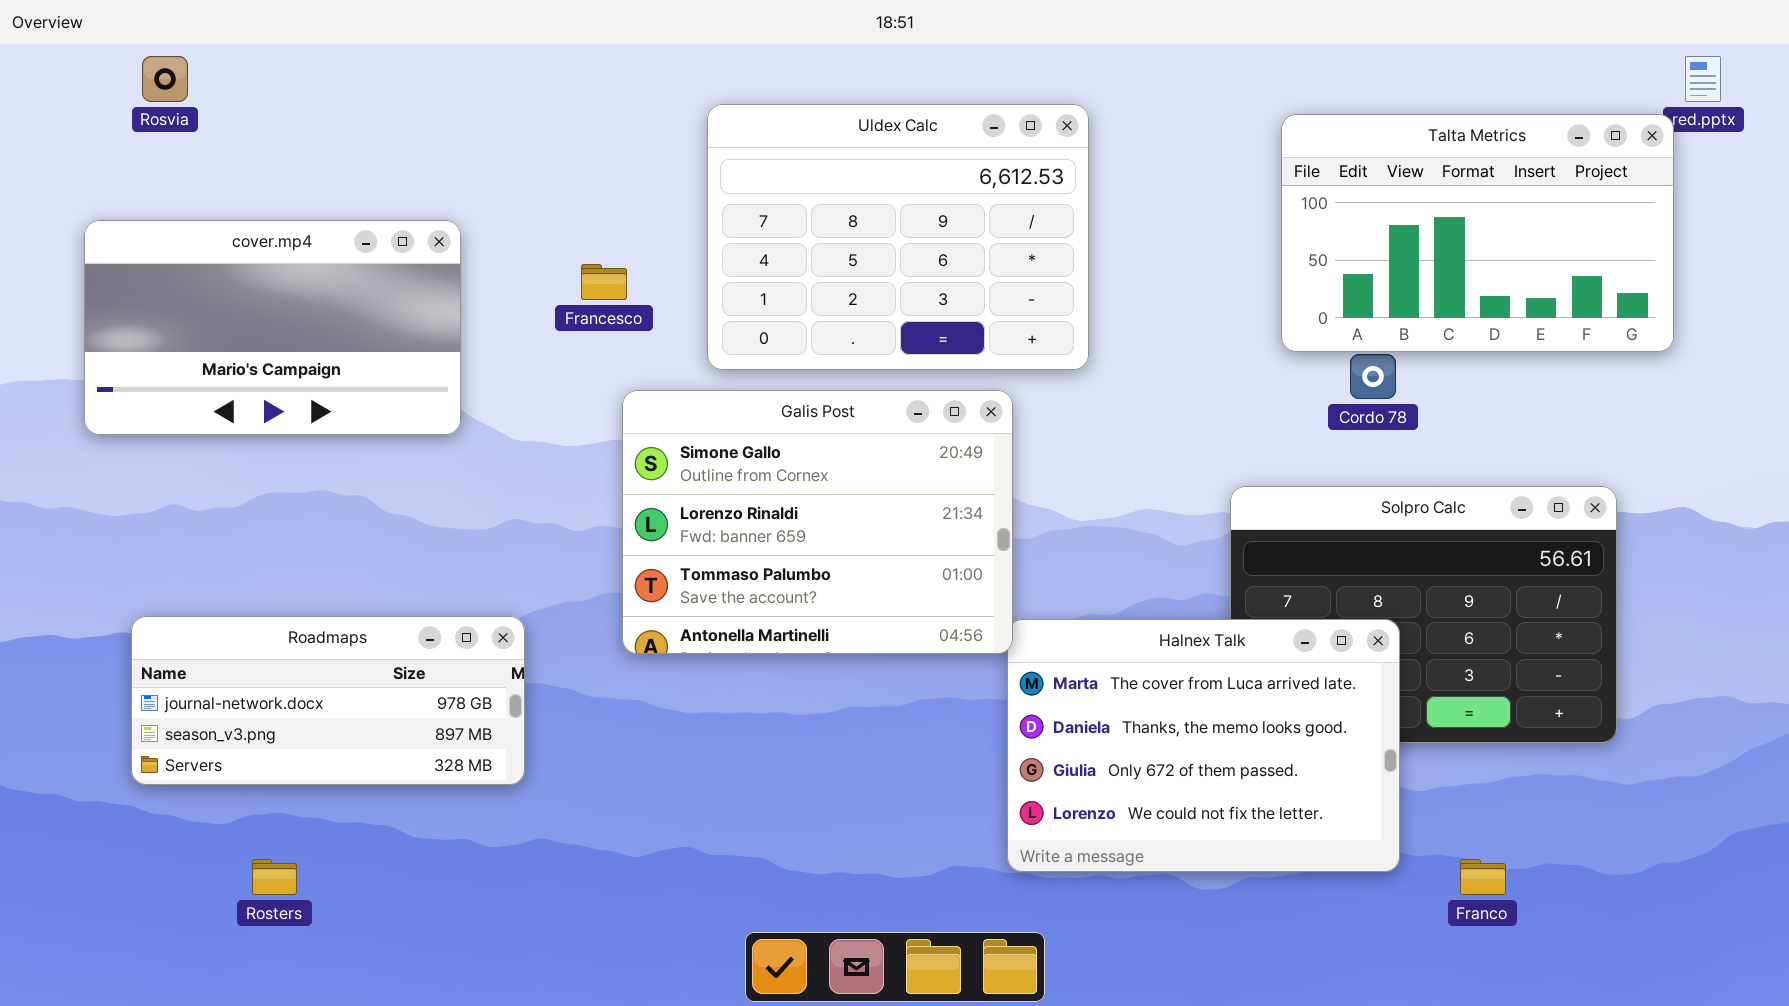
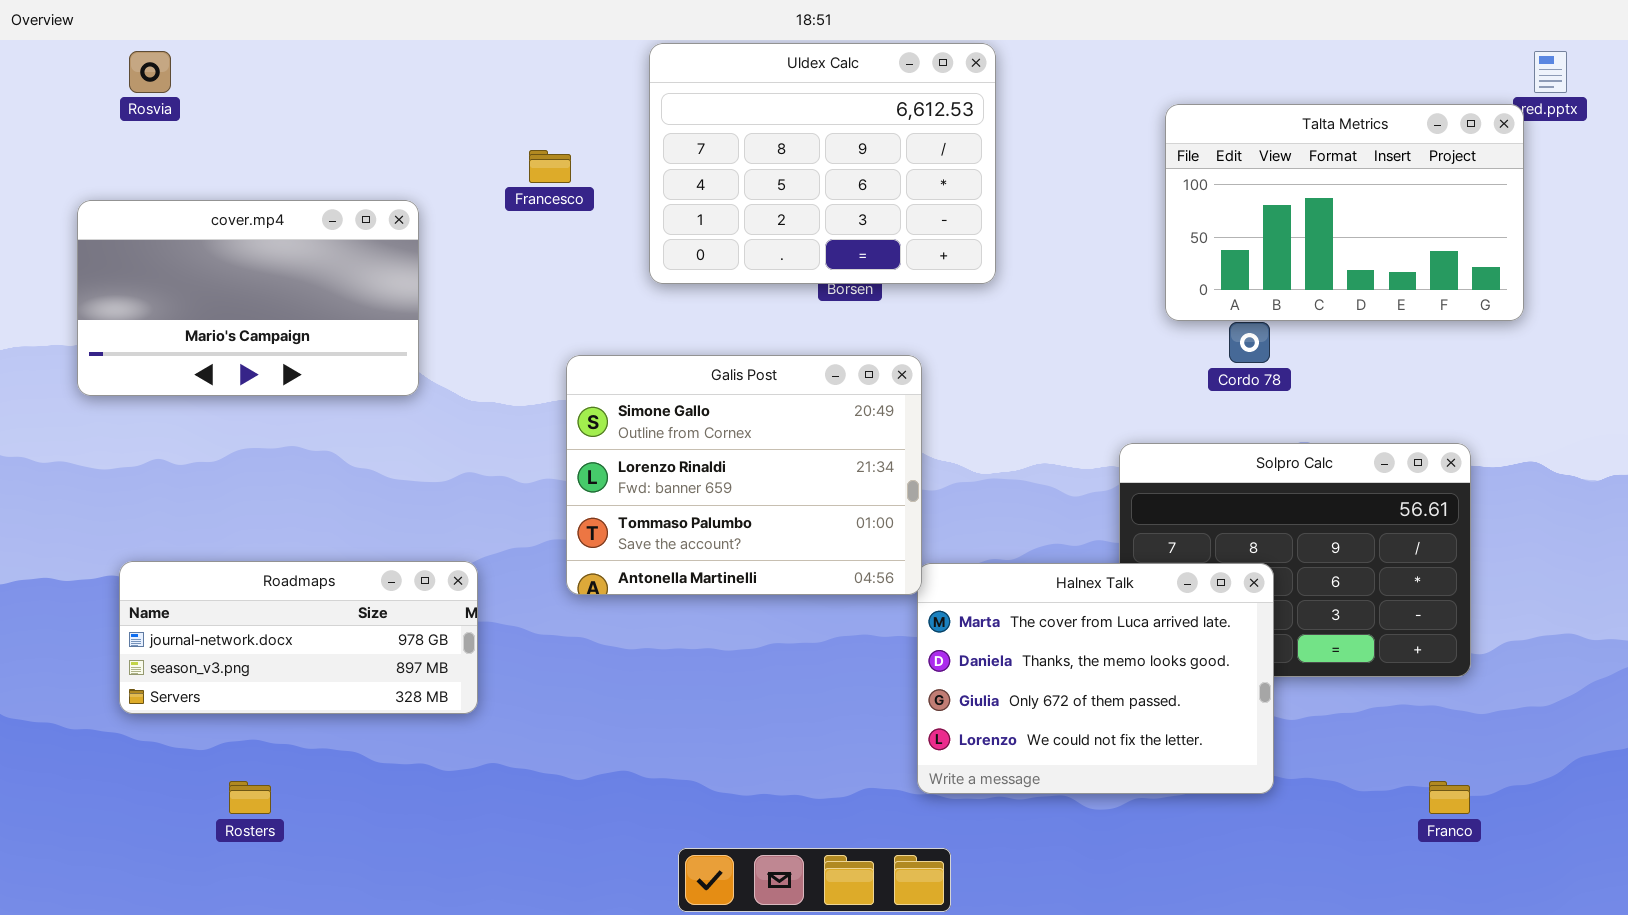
Uldex Calc: [707,104,1089,370] -> [649,43,996,284], moved
Francesco: [581,264,627,300] -> [529,150,571,183], moved
Franco: [1460,859,1506,895] -> [1429,781,1470,814], moved

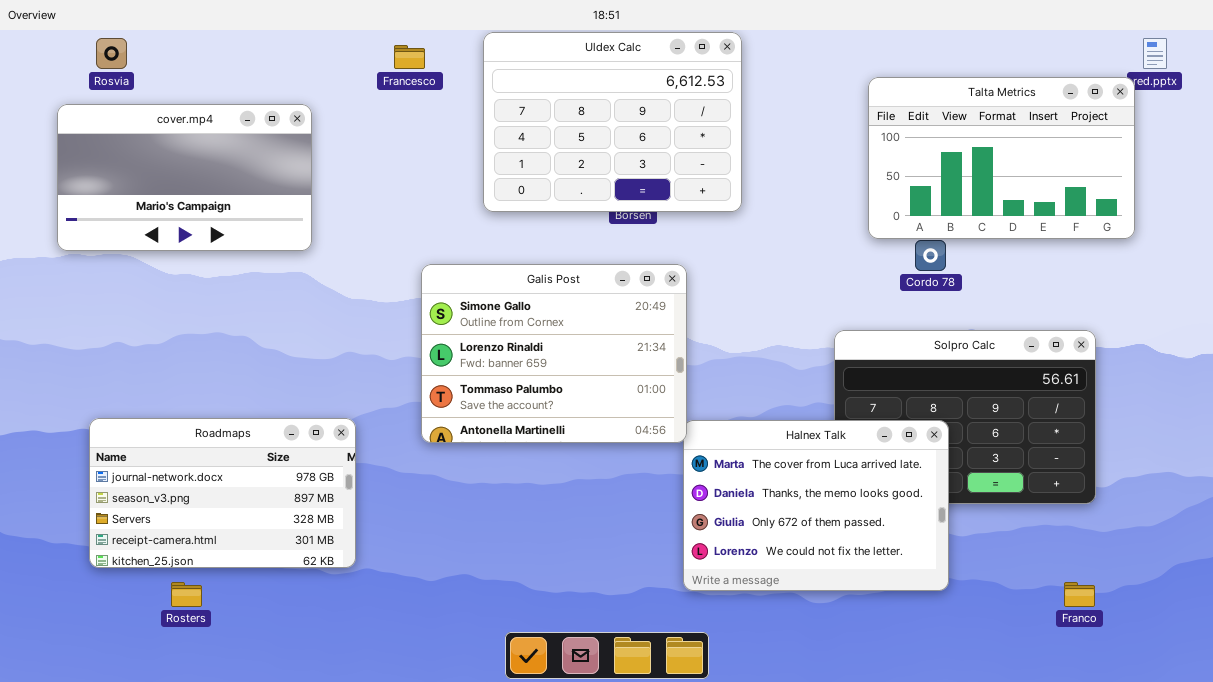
Francesco: [529,150,571,183] -> [394,45,425,69], moved
cover.mp4: [77,200,419,396] -> [57,104,312,251], moved
Roadmaps: [119,561,478,714] -> [89,418,356,568], resized

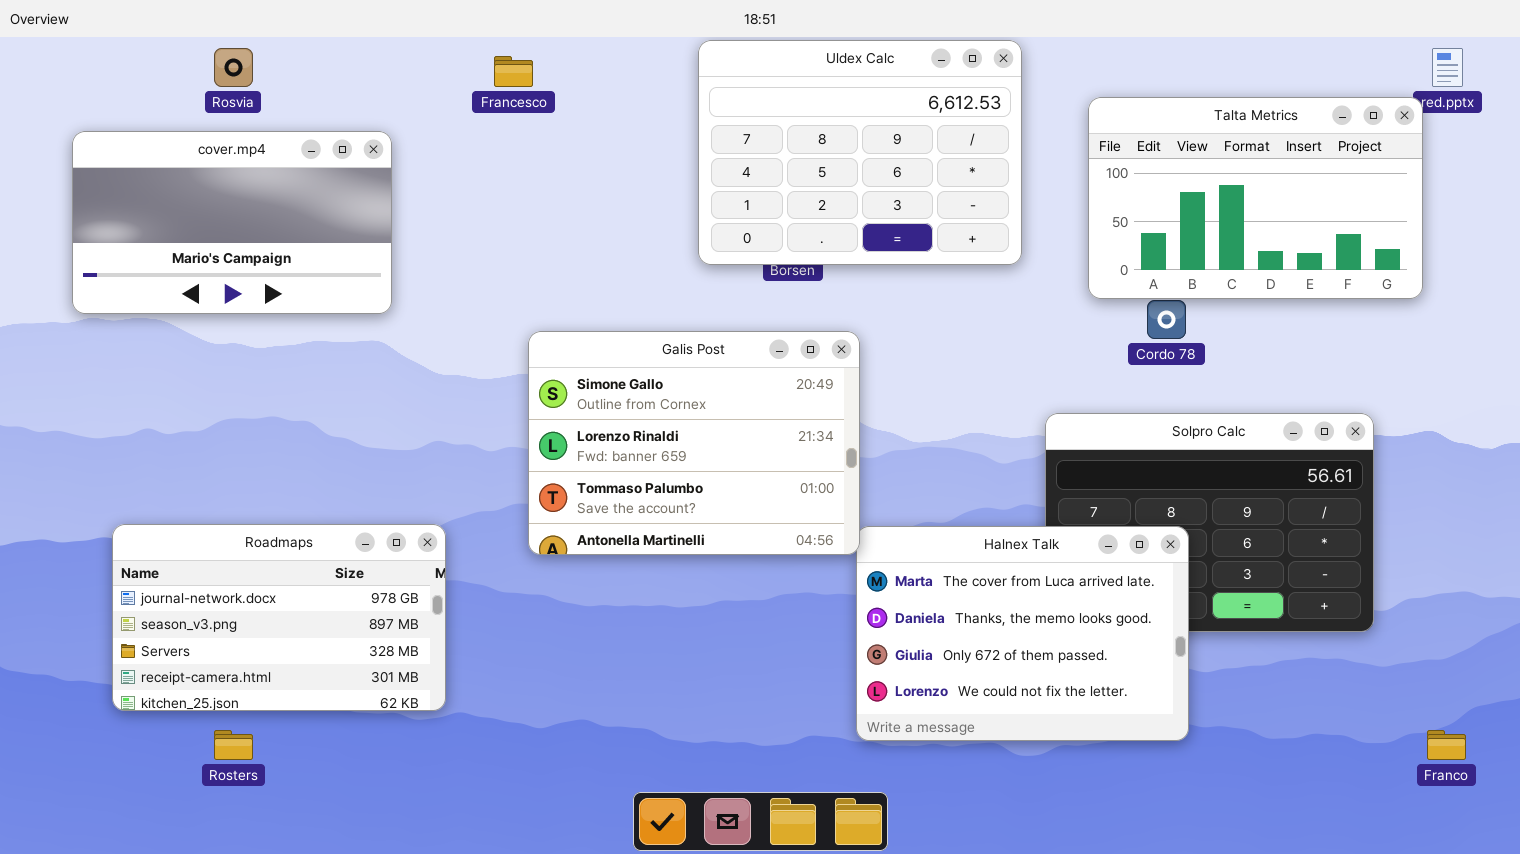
Uldex Calc: [483,32,742,212] -> [698,40,1022,265], moved
Rosvia: [96,38,127,69] -> [214,48,253,87], moved
Franco: [1064,582,1095,607] -> [1427,730,1466,760], moved

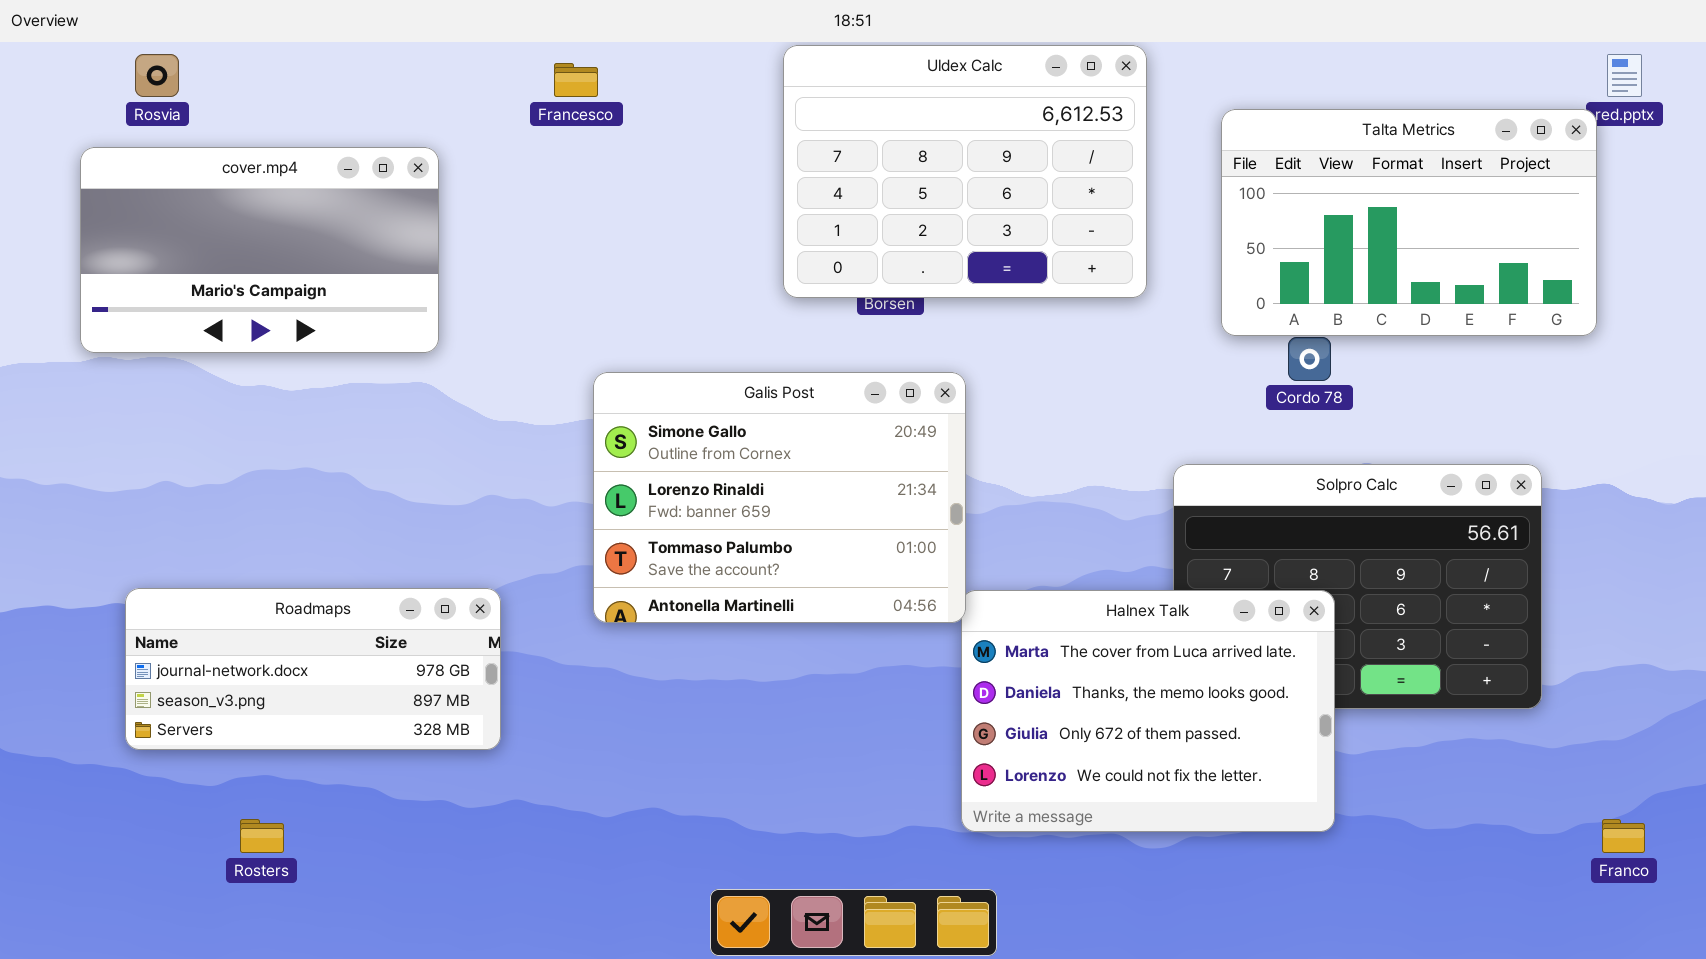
Rosvia: [214,48,253,87] -> [135,54,179,97], moved
Roadmaps: [112,524,446,711] -> [125,588,501,750], resized

